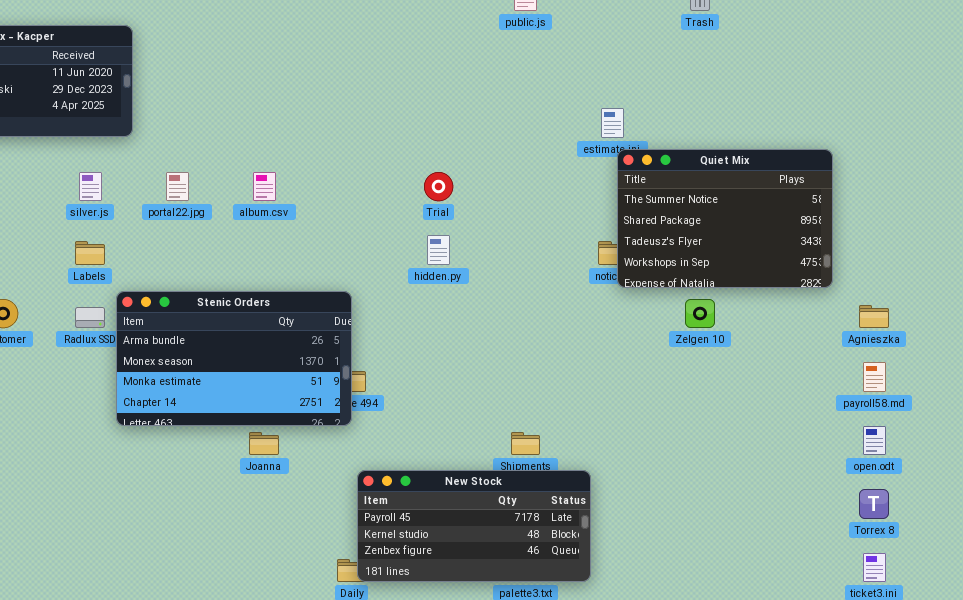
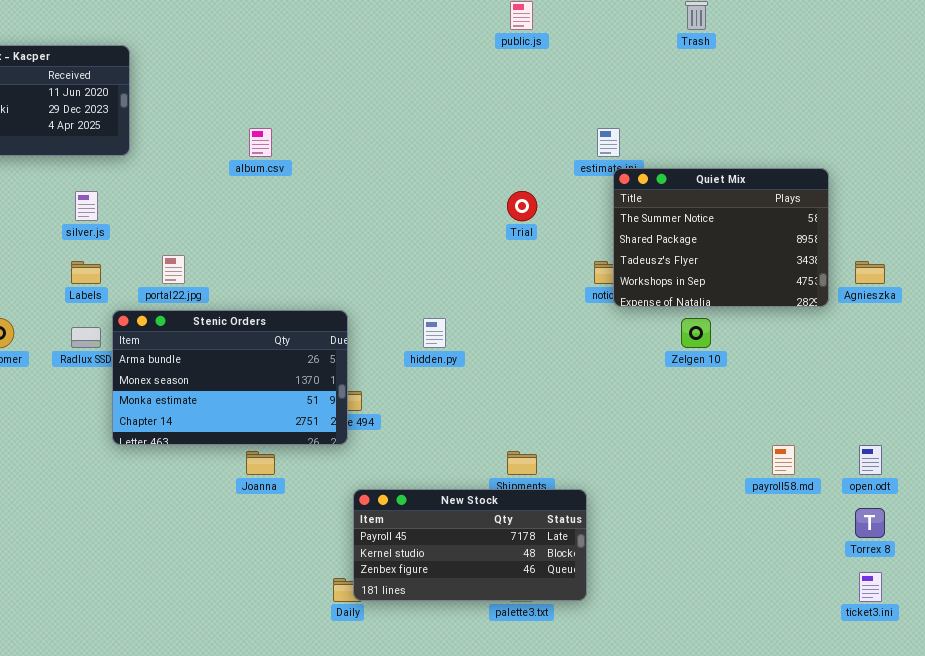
portal22.jpg: [166,172,189,201] -> [162,255,185,284], moved
album.csv: [253,172,276,201] -> [249,128,272,157], moved
Trial: [424,172,453,201] -> [507,191,537,221], moved
hidden.py: [427,235,450,265] -> [423,318,446,348], moved
Agnieszka: [859,305,889,328] -> [855,261,885,284], moved
payroll58.md: [863,362,886,392] -> [772,445,795,475], moved

